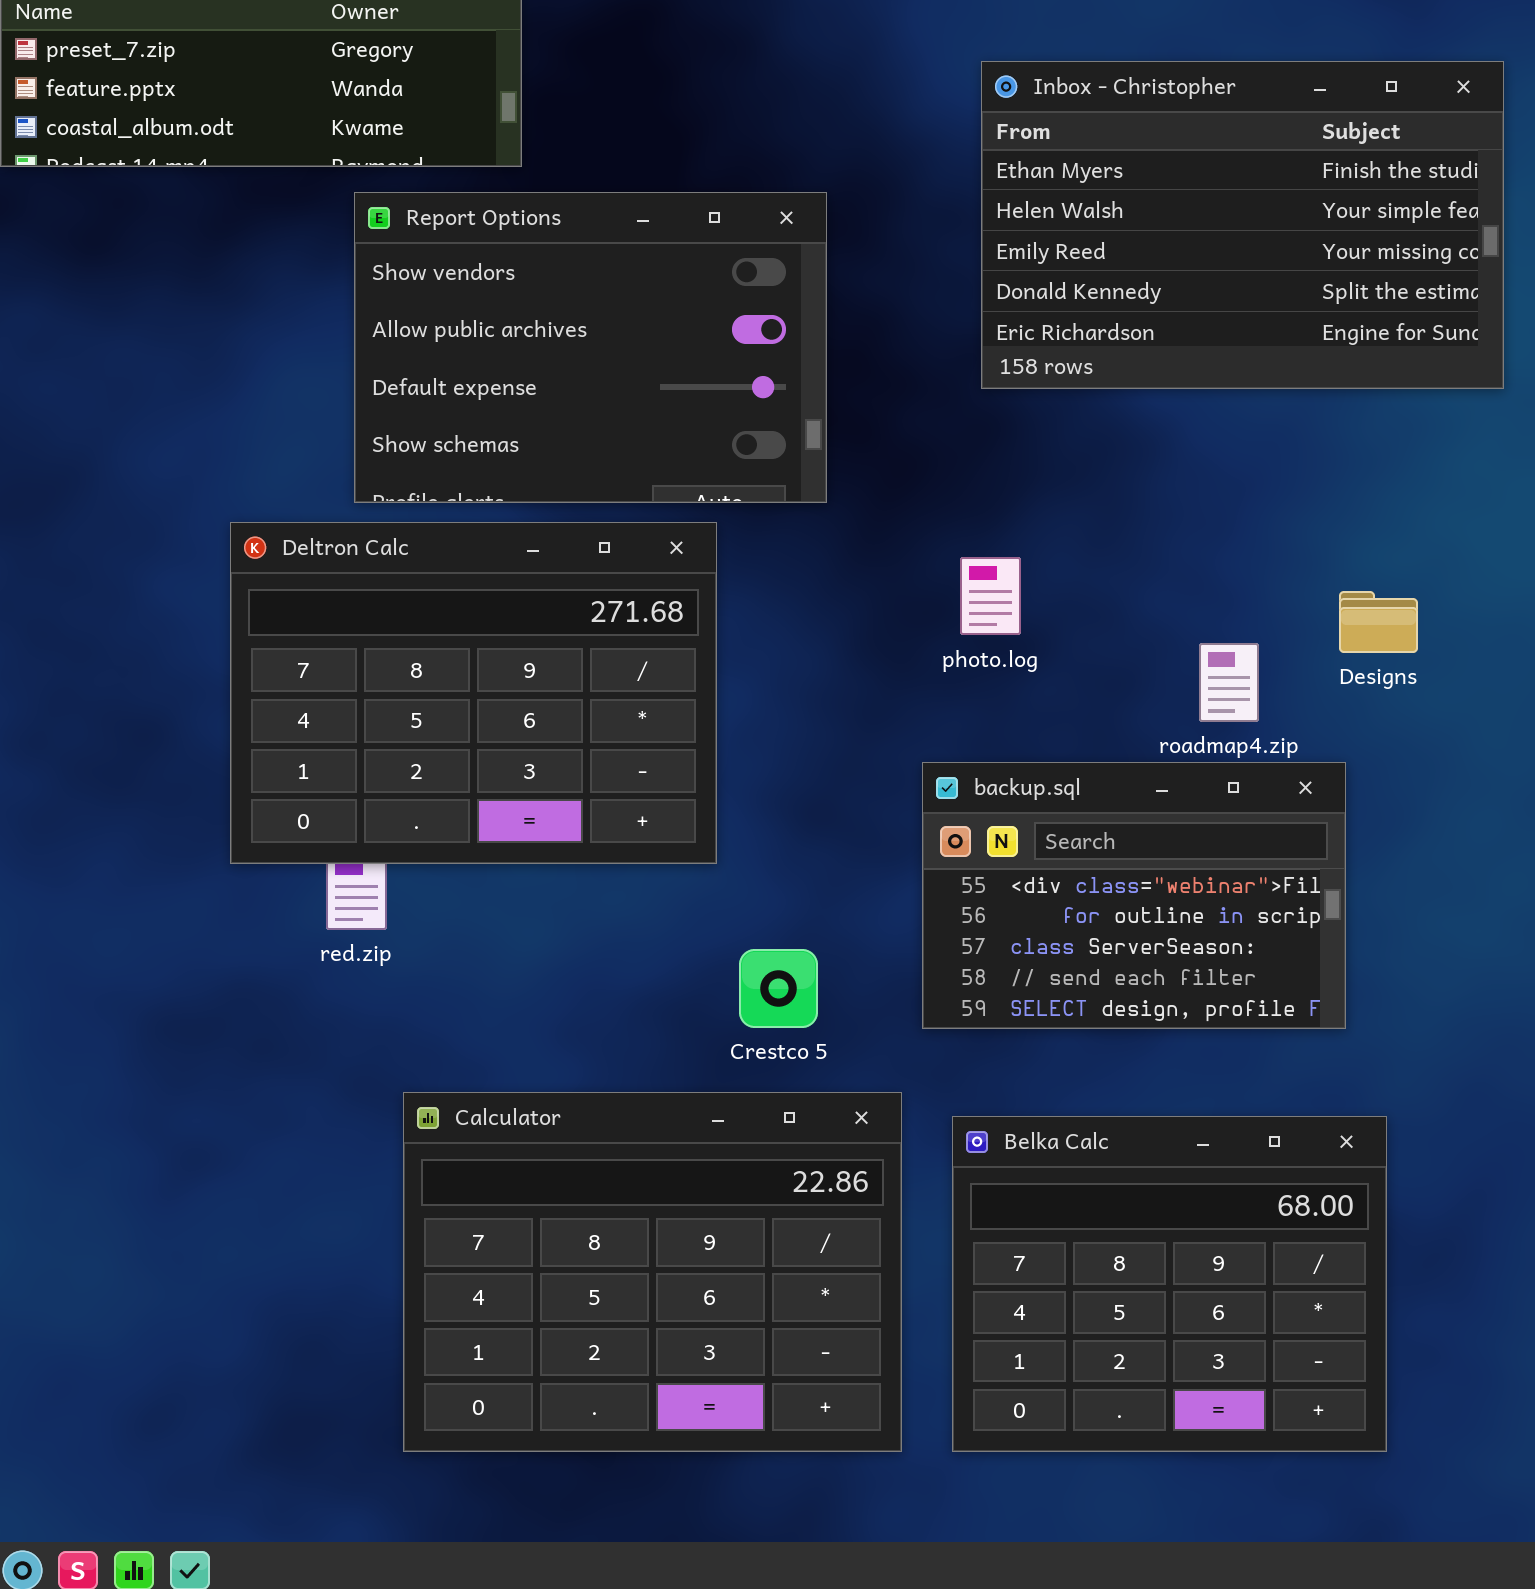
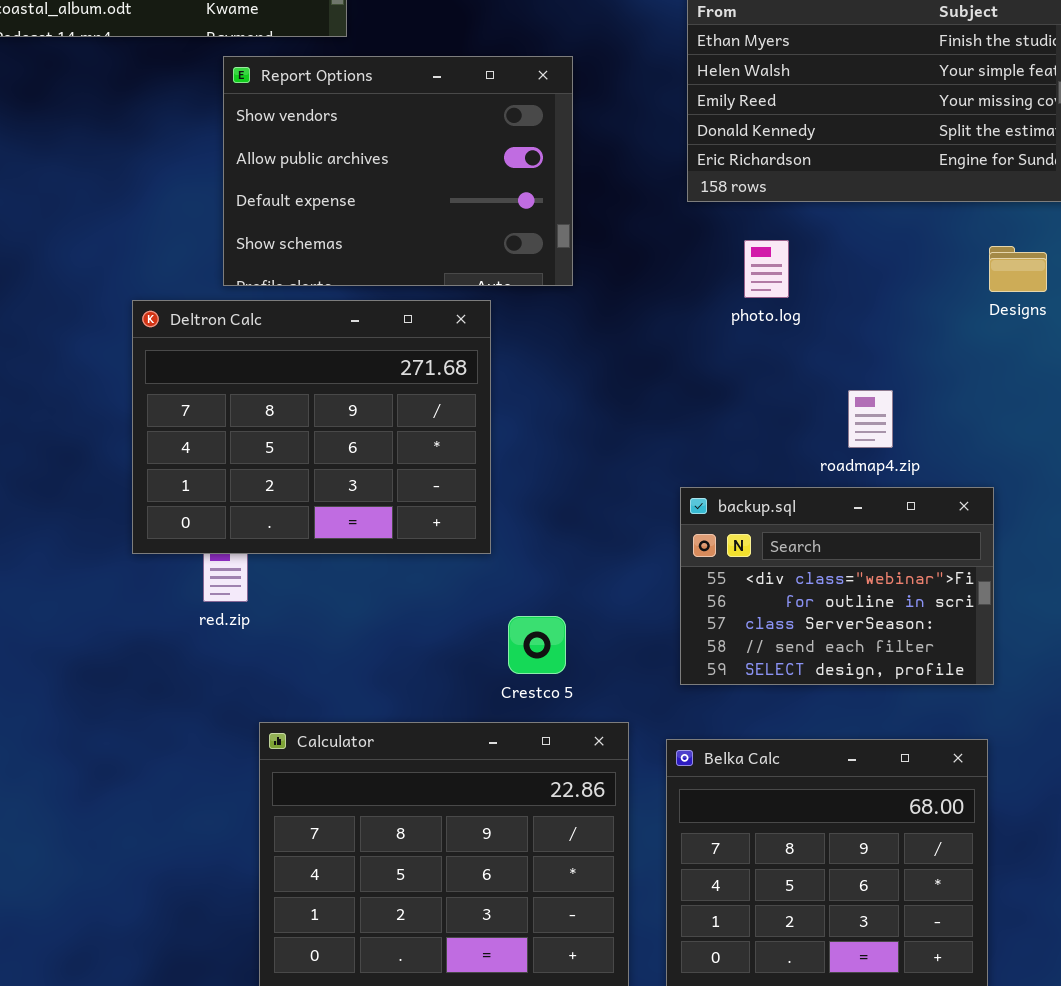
photo.log: [960,557,1021,635] -> [744,240,789,298], moved
Designs: [1339,591,1418,653] -> [989,246,1047,292], moved
backup.sql: [922,762,1346,1029] -> [680,487,994,685], moved

